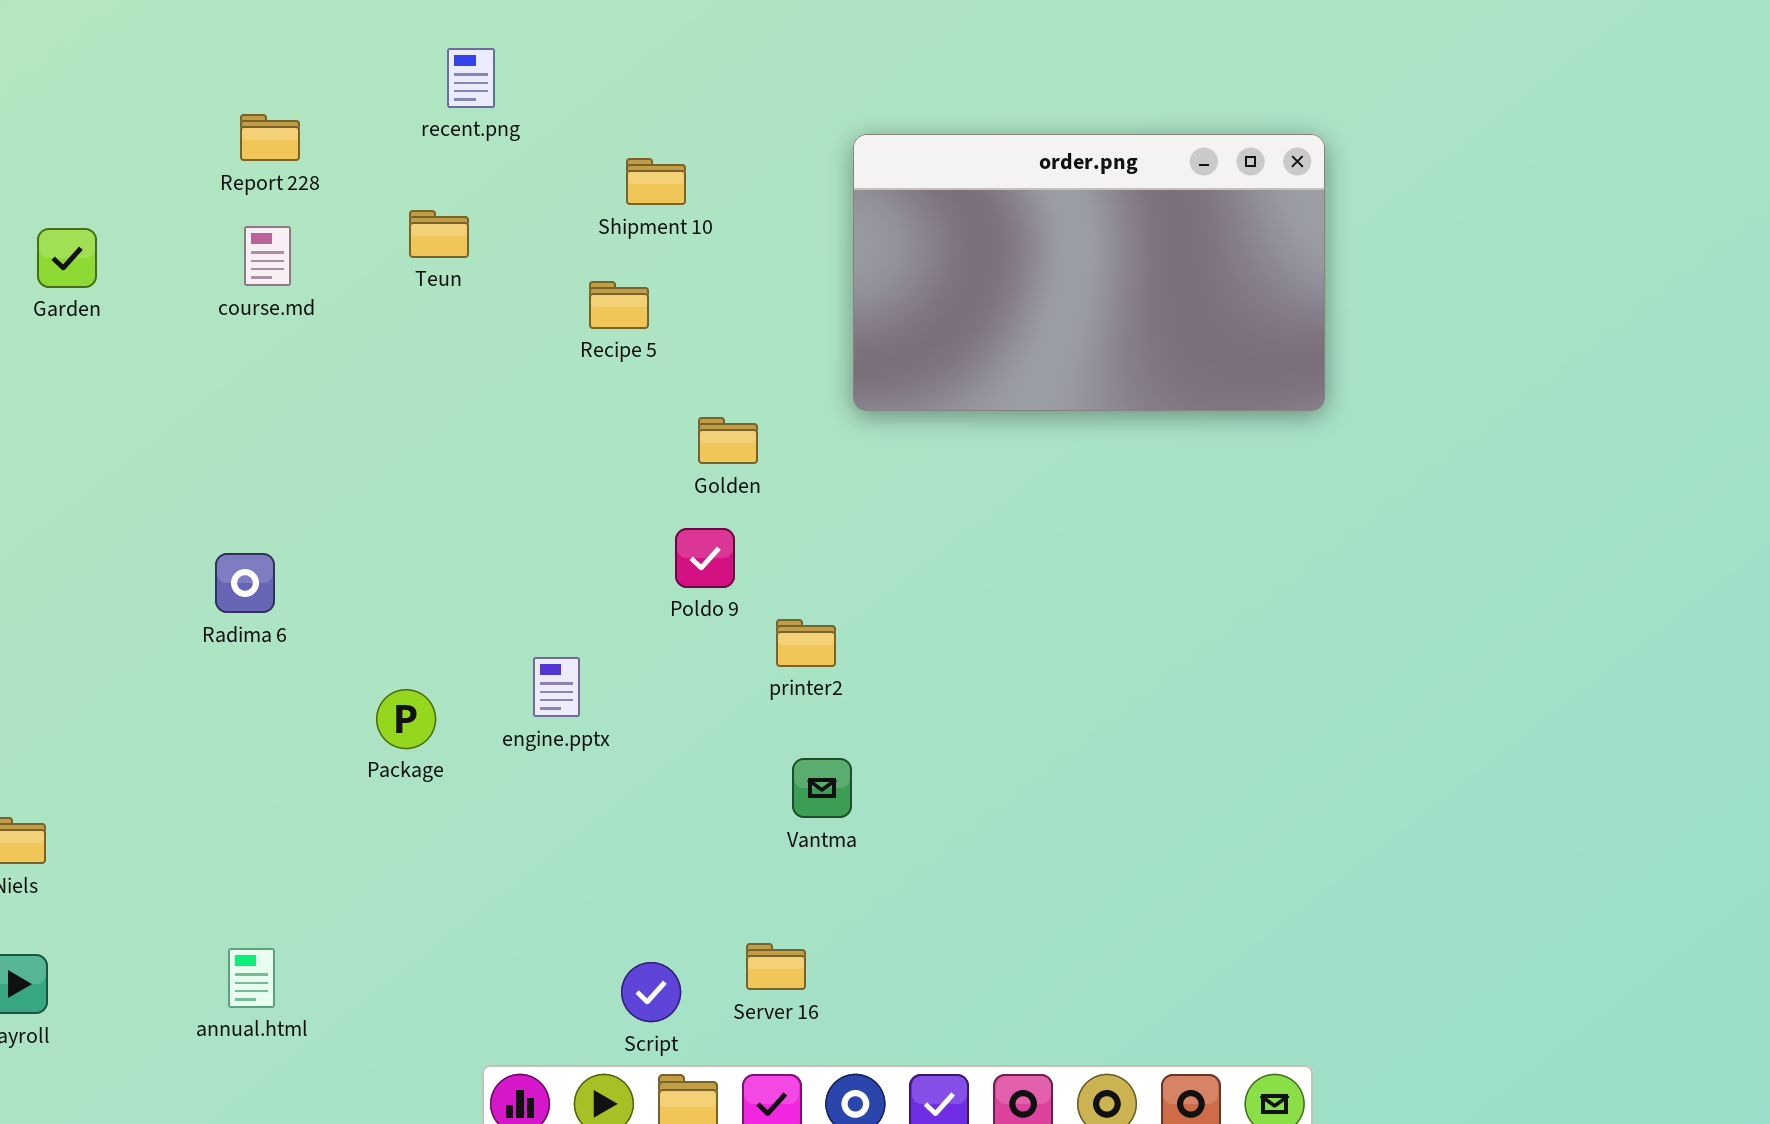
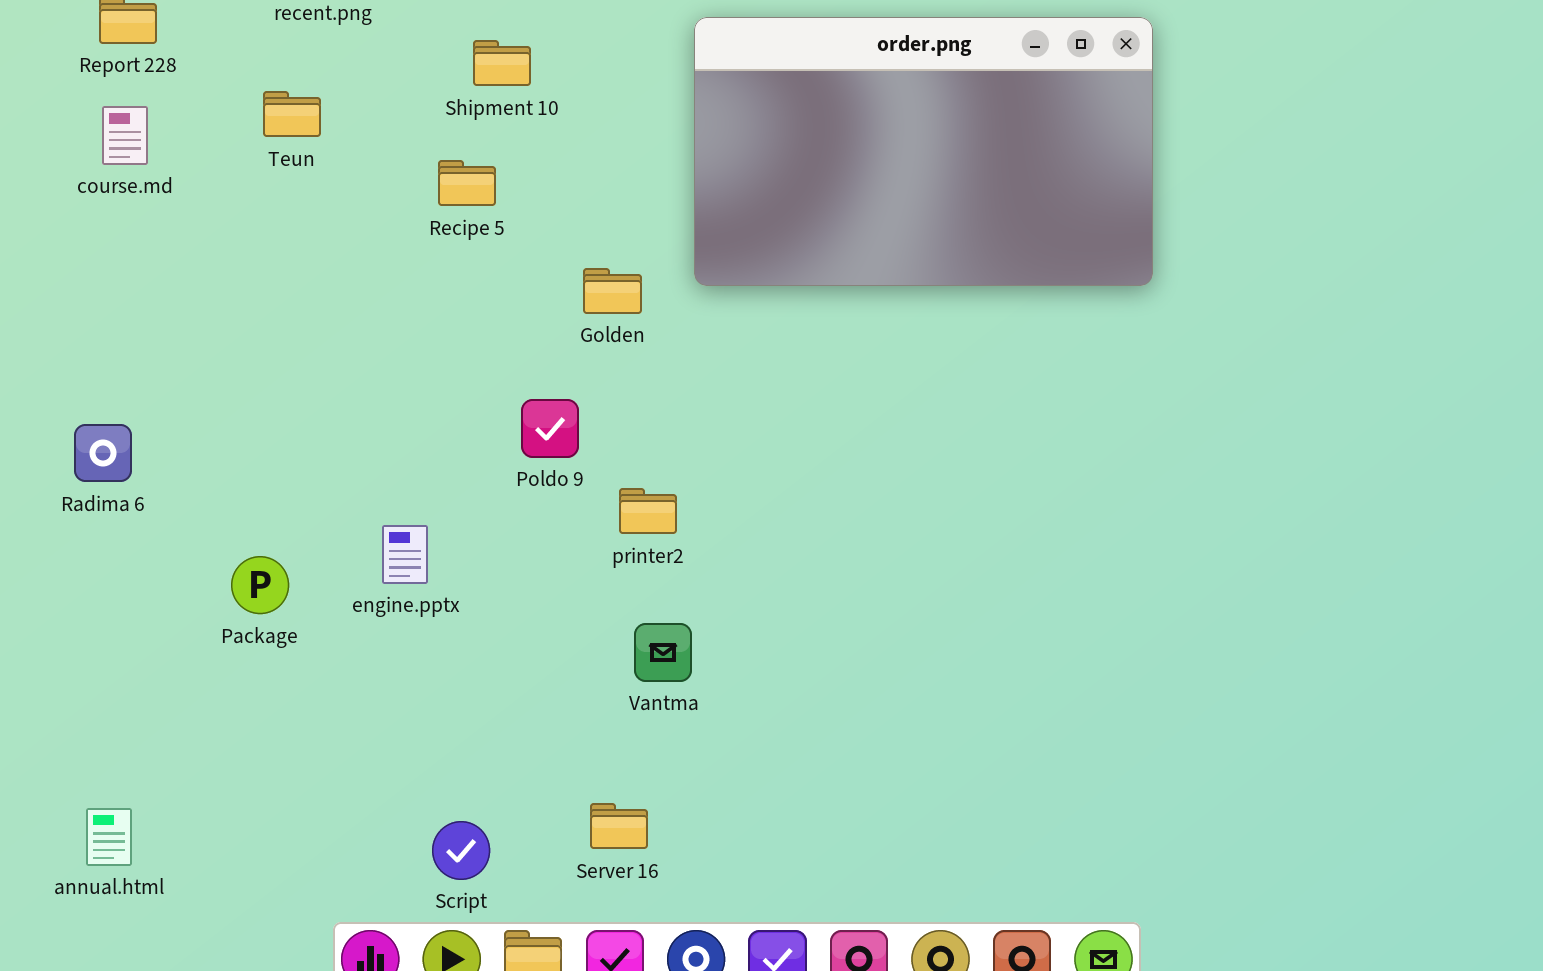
Golden: [698,417,758,464] -> [583,268,642,314], moved
Script: [621,962,681,1022] -> [432,821,490,880], moved

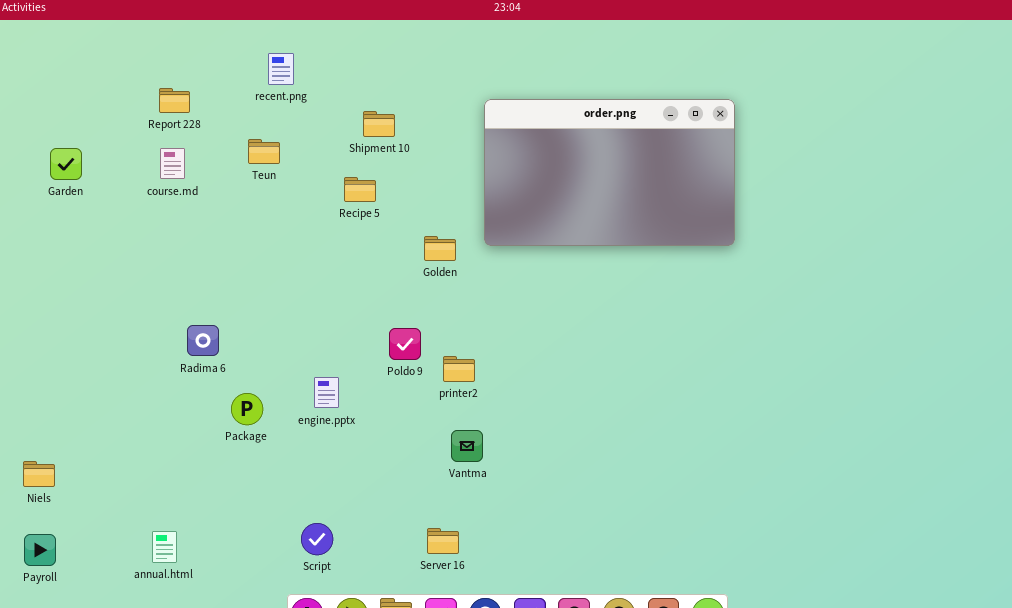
Poldo 9: [521,399,579,458] -> [389,328,421,360], moved
Radima 6: [74,424,132,482] -> [187,325,219,356], moved
Script: [432,821,490,880] -> [301,523,333,555], moved

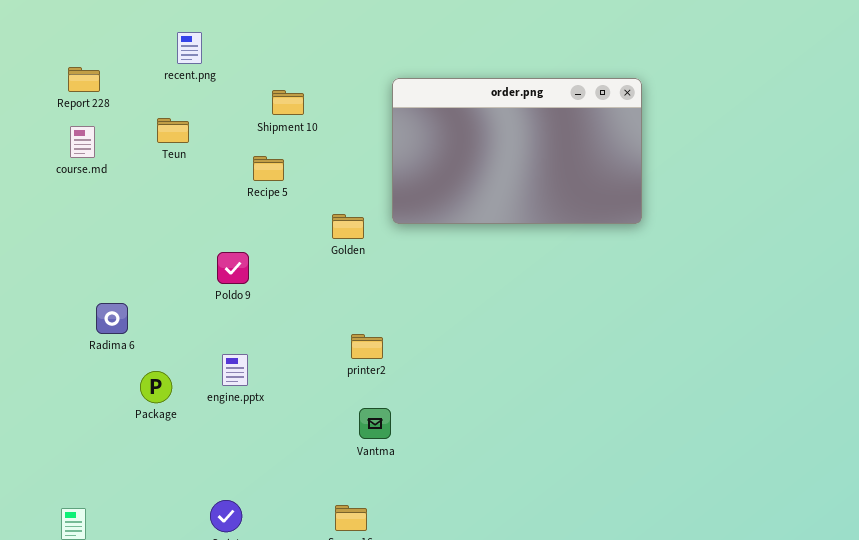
Poldo 9: [389,328,421,360] -> [217,252,249,284], moved

